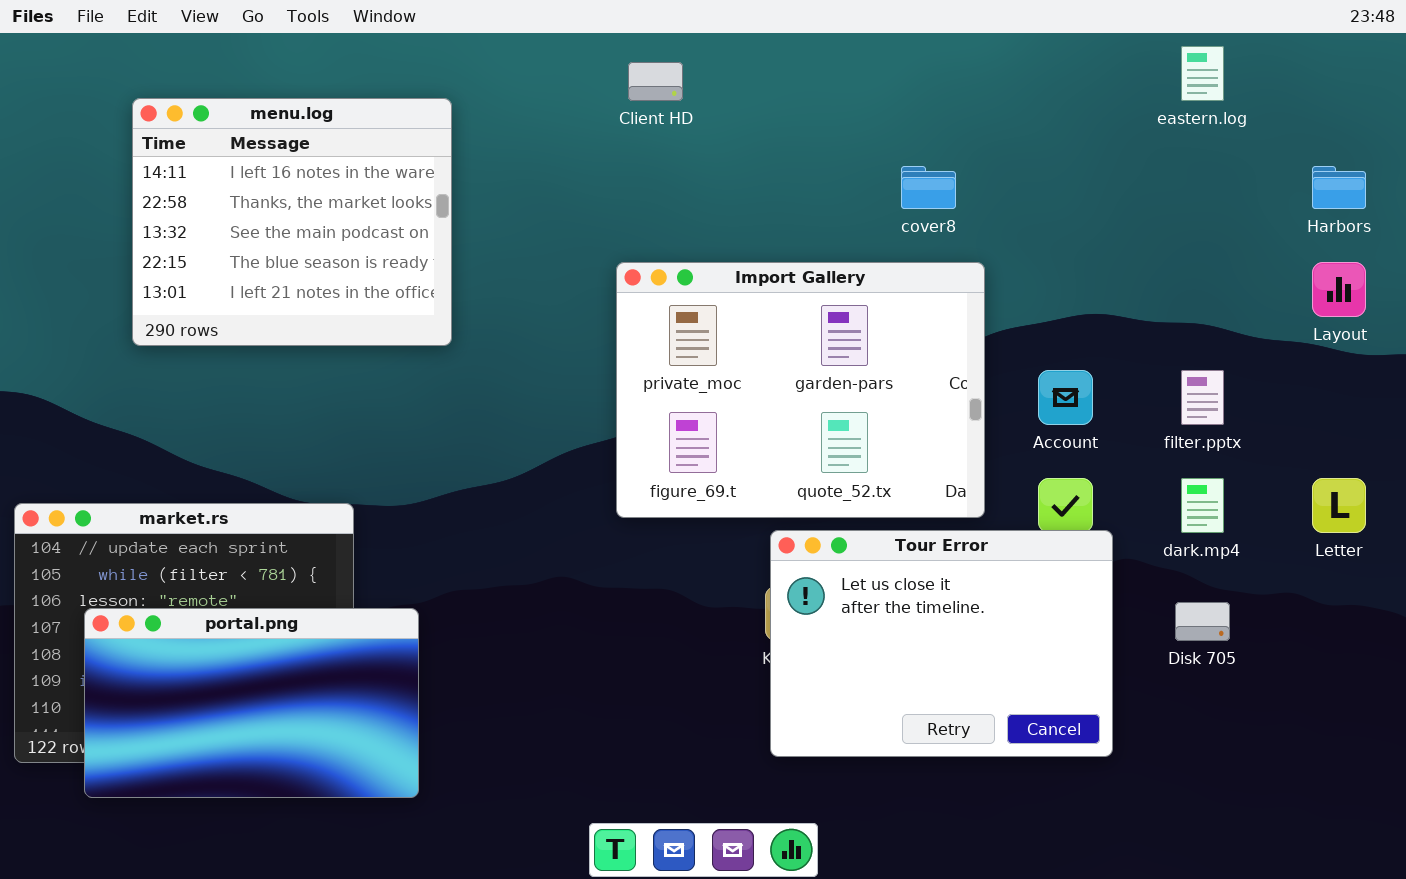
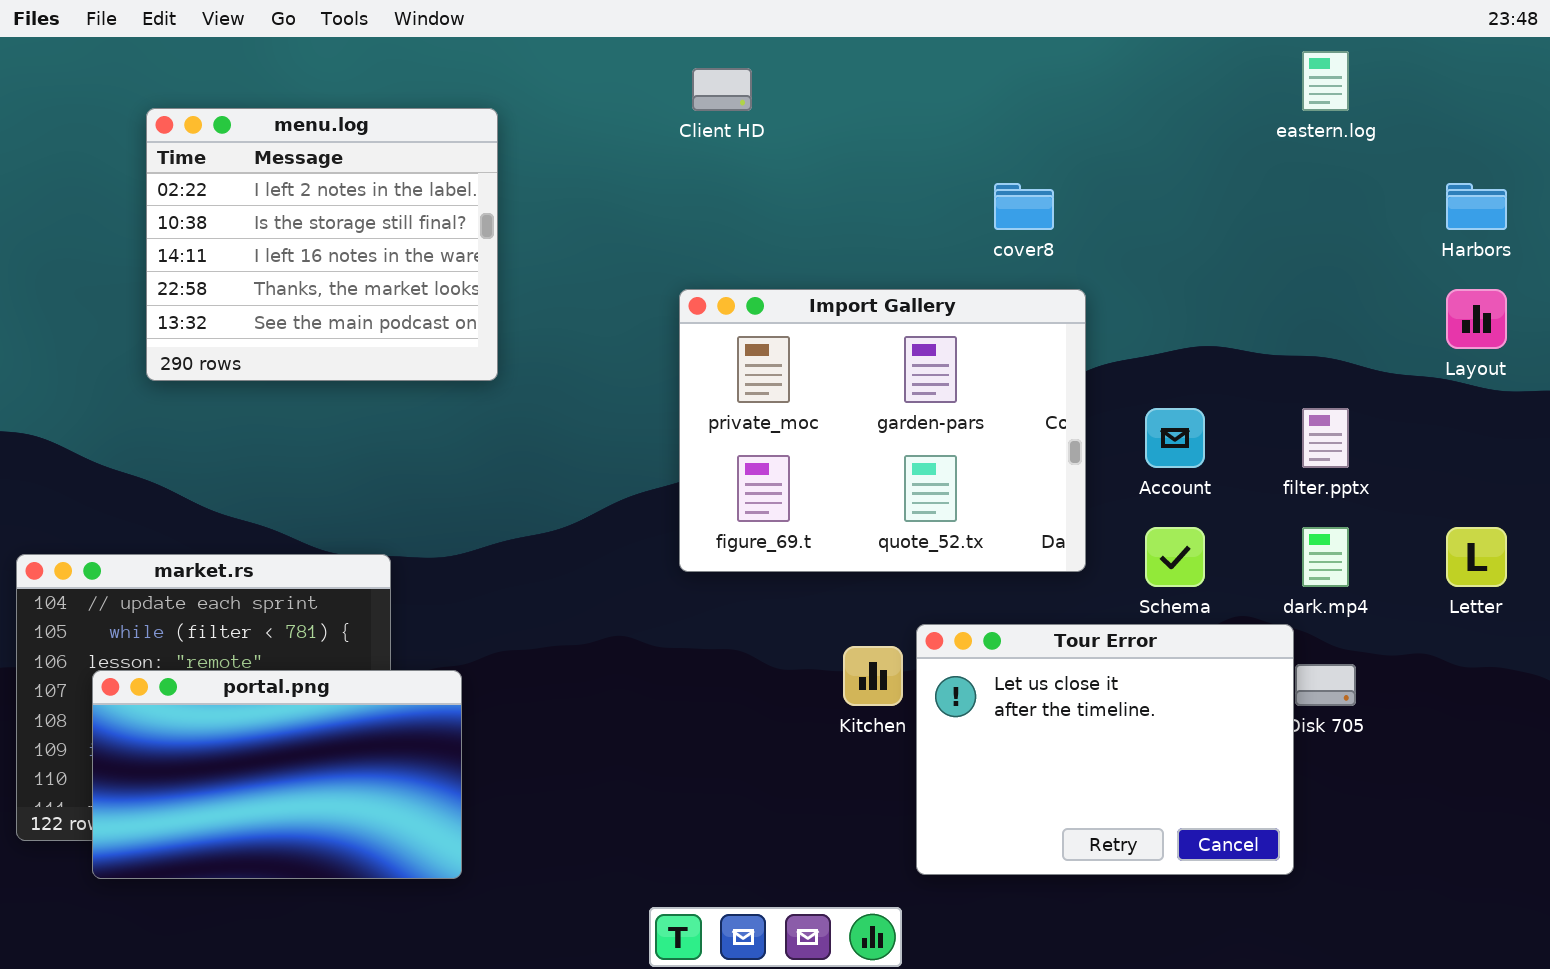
menu.log: [132,98,452,346] -> [146,108,498,381], scrolled up 2 rows
Tour Error: [770,530,1113,757] -> [916,624,1294,875], moved

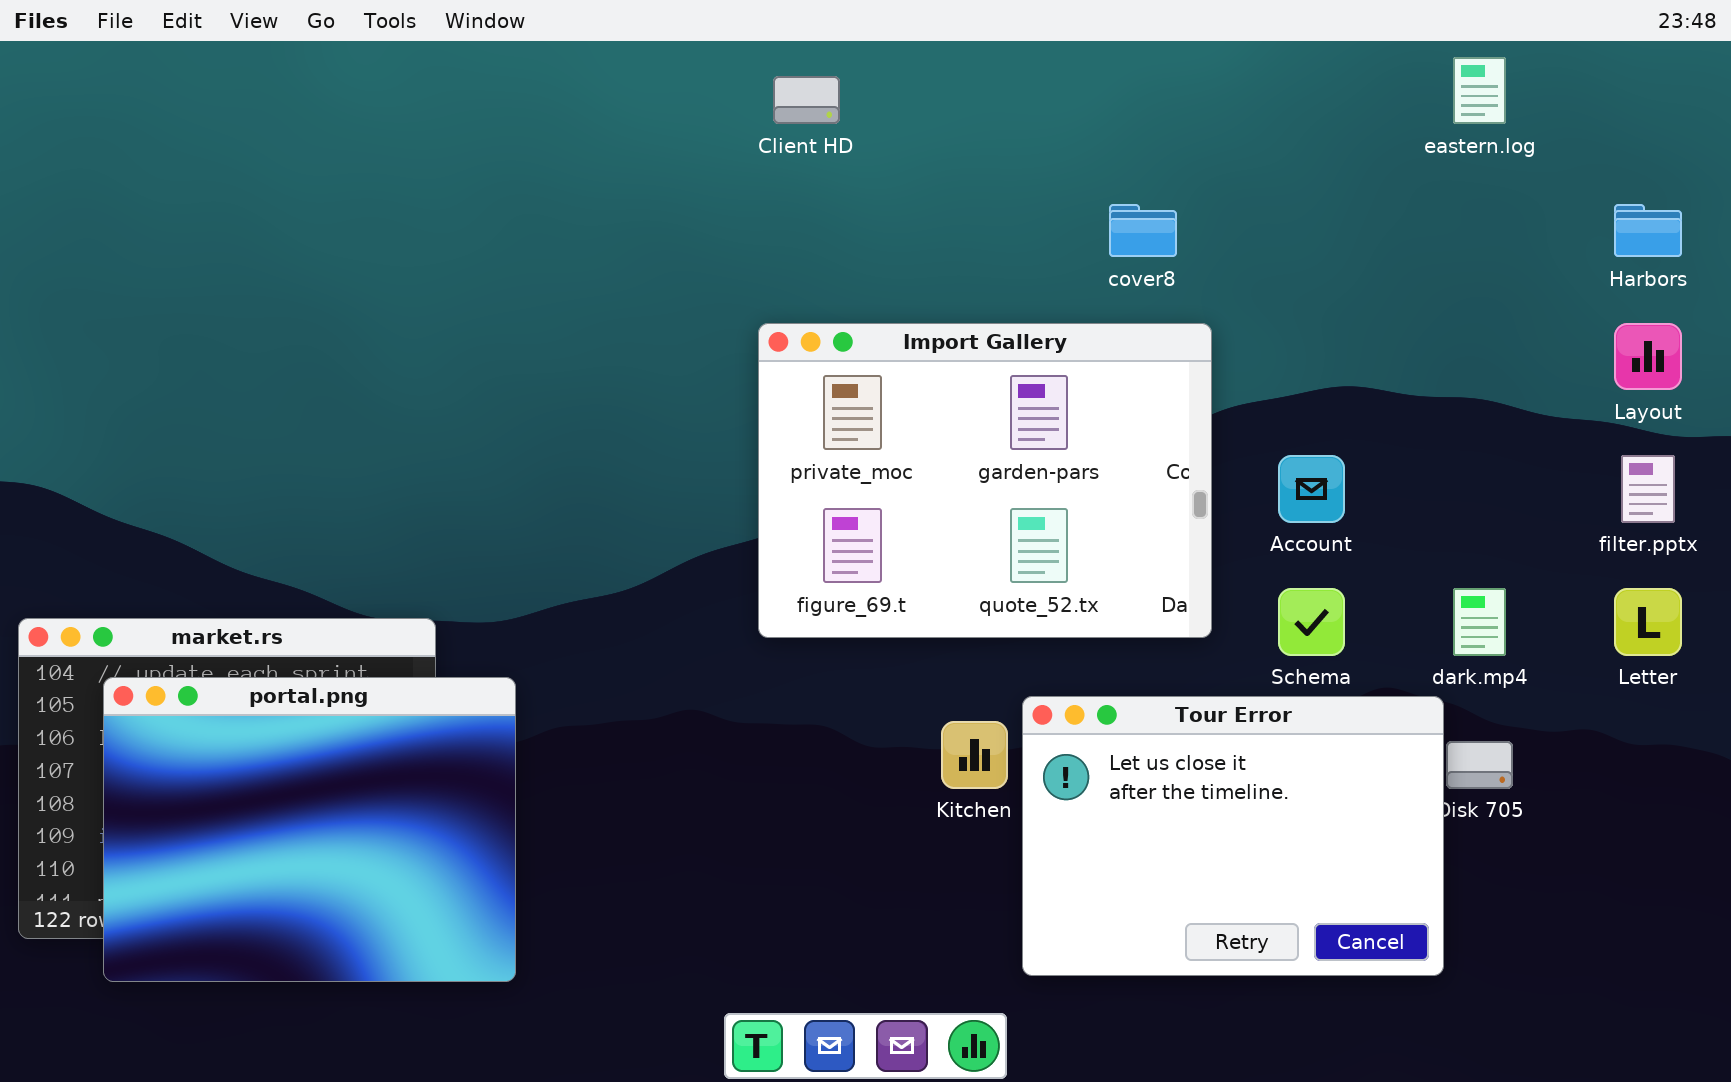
menu.log: [146,108,498,381] -> none, closed
filter.pptx: [1302,408,1349,468] -> [1621,455,1675,523], moved
portal.png: [92,670,462,879] -> [103,677,516,982], resized

